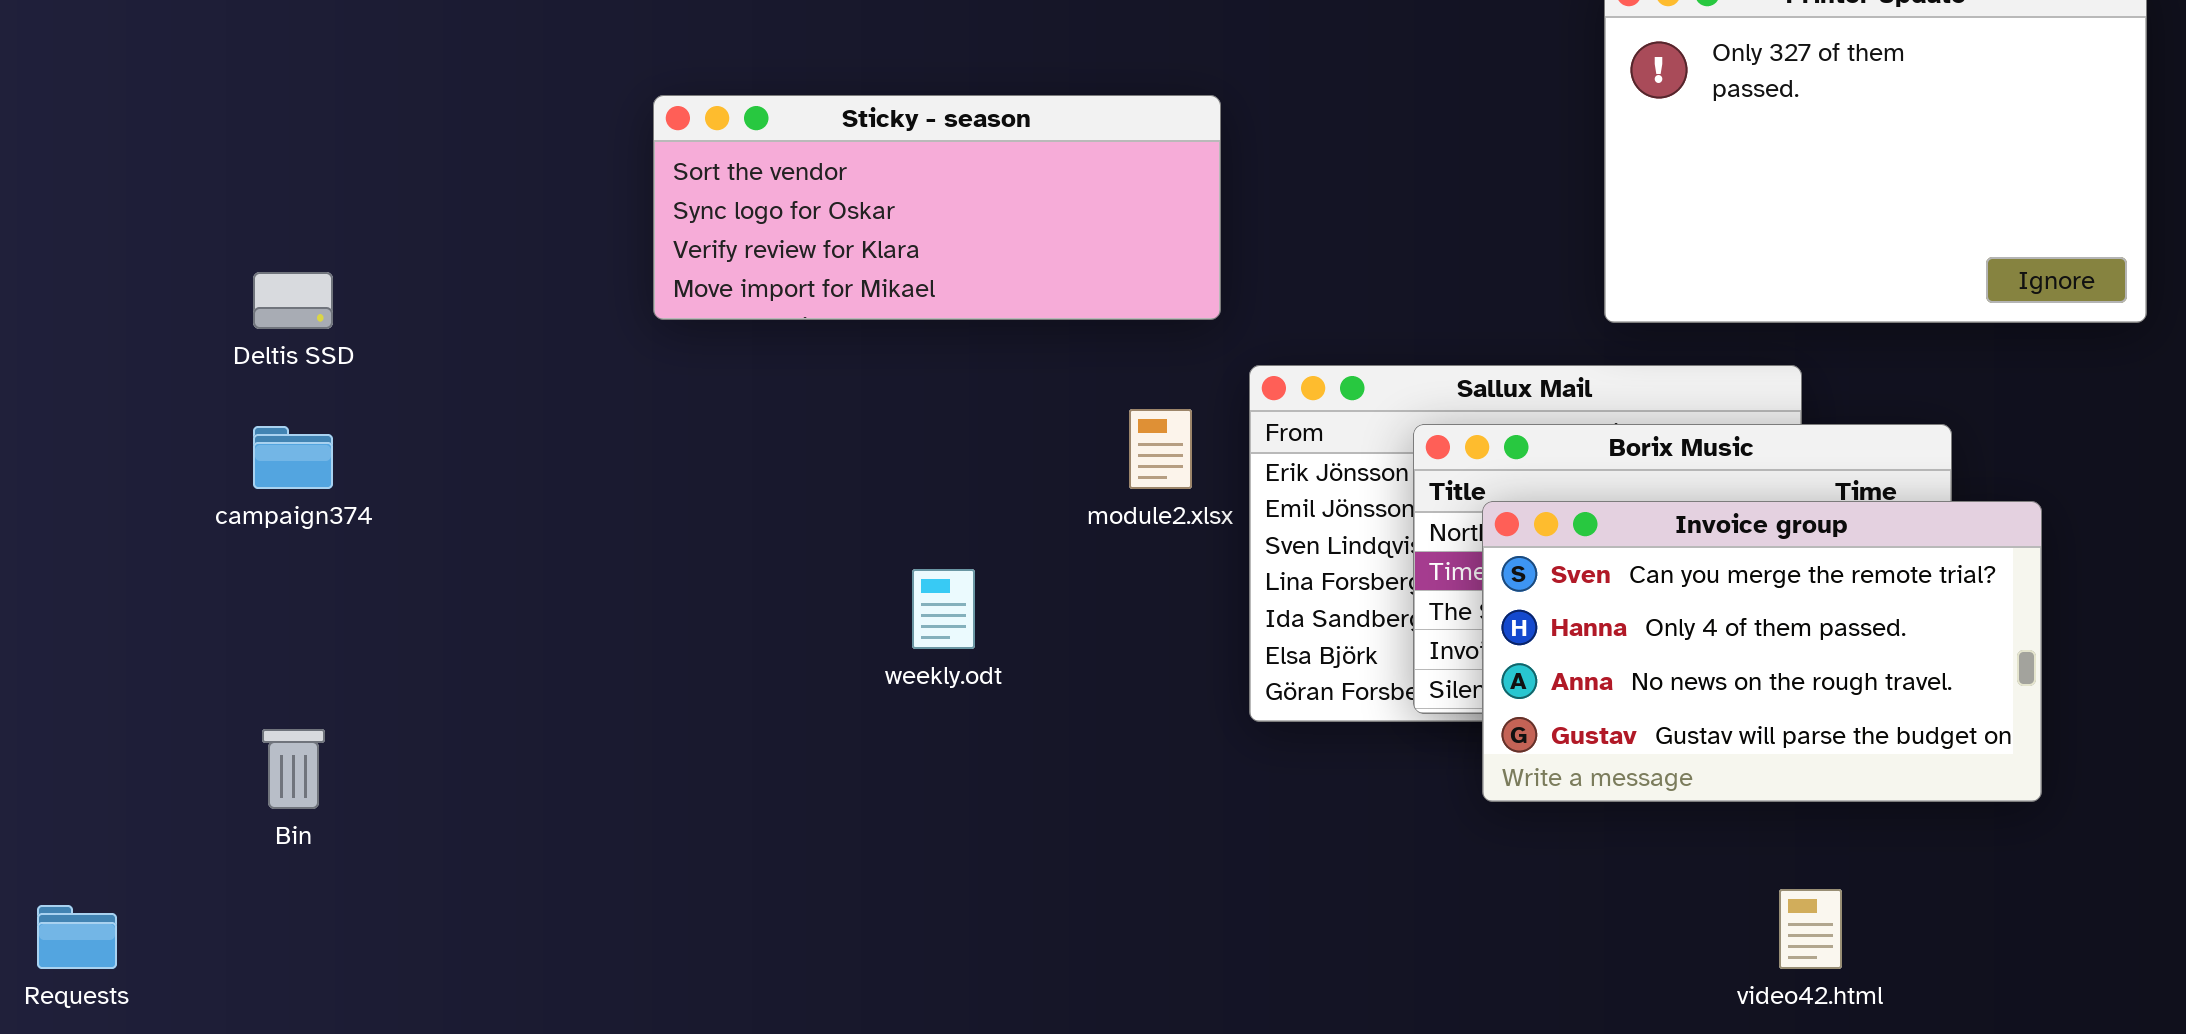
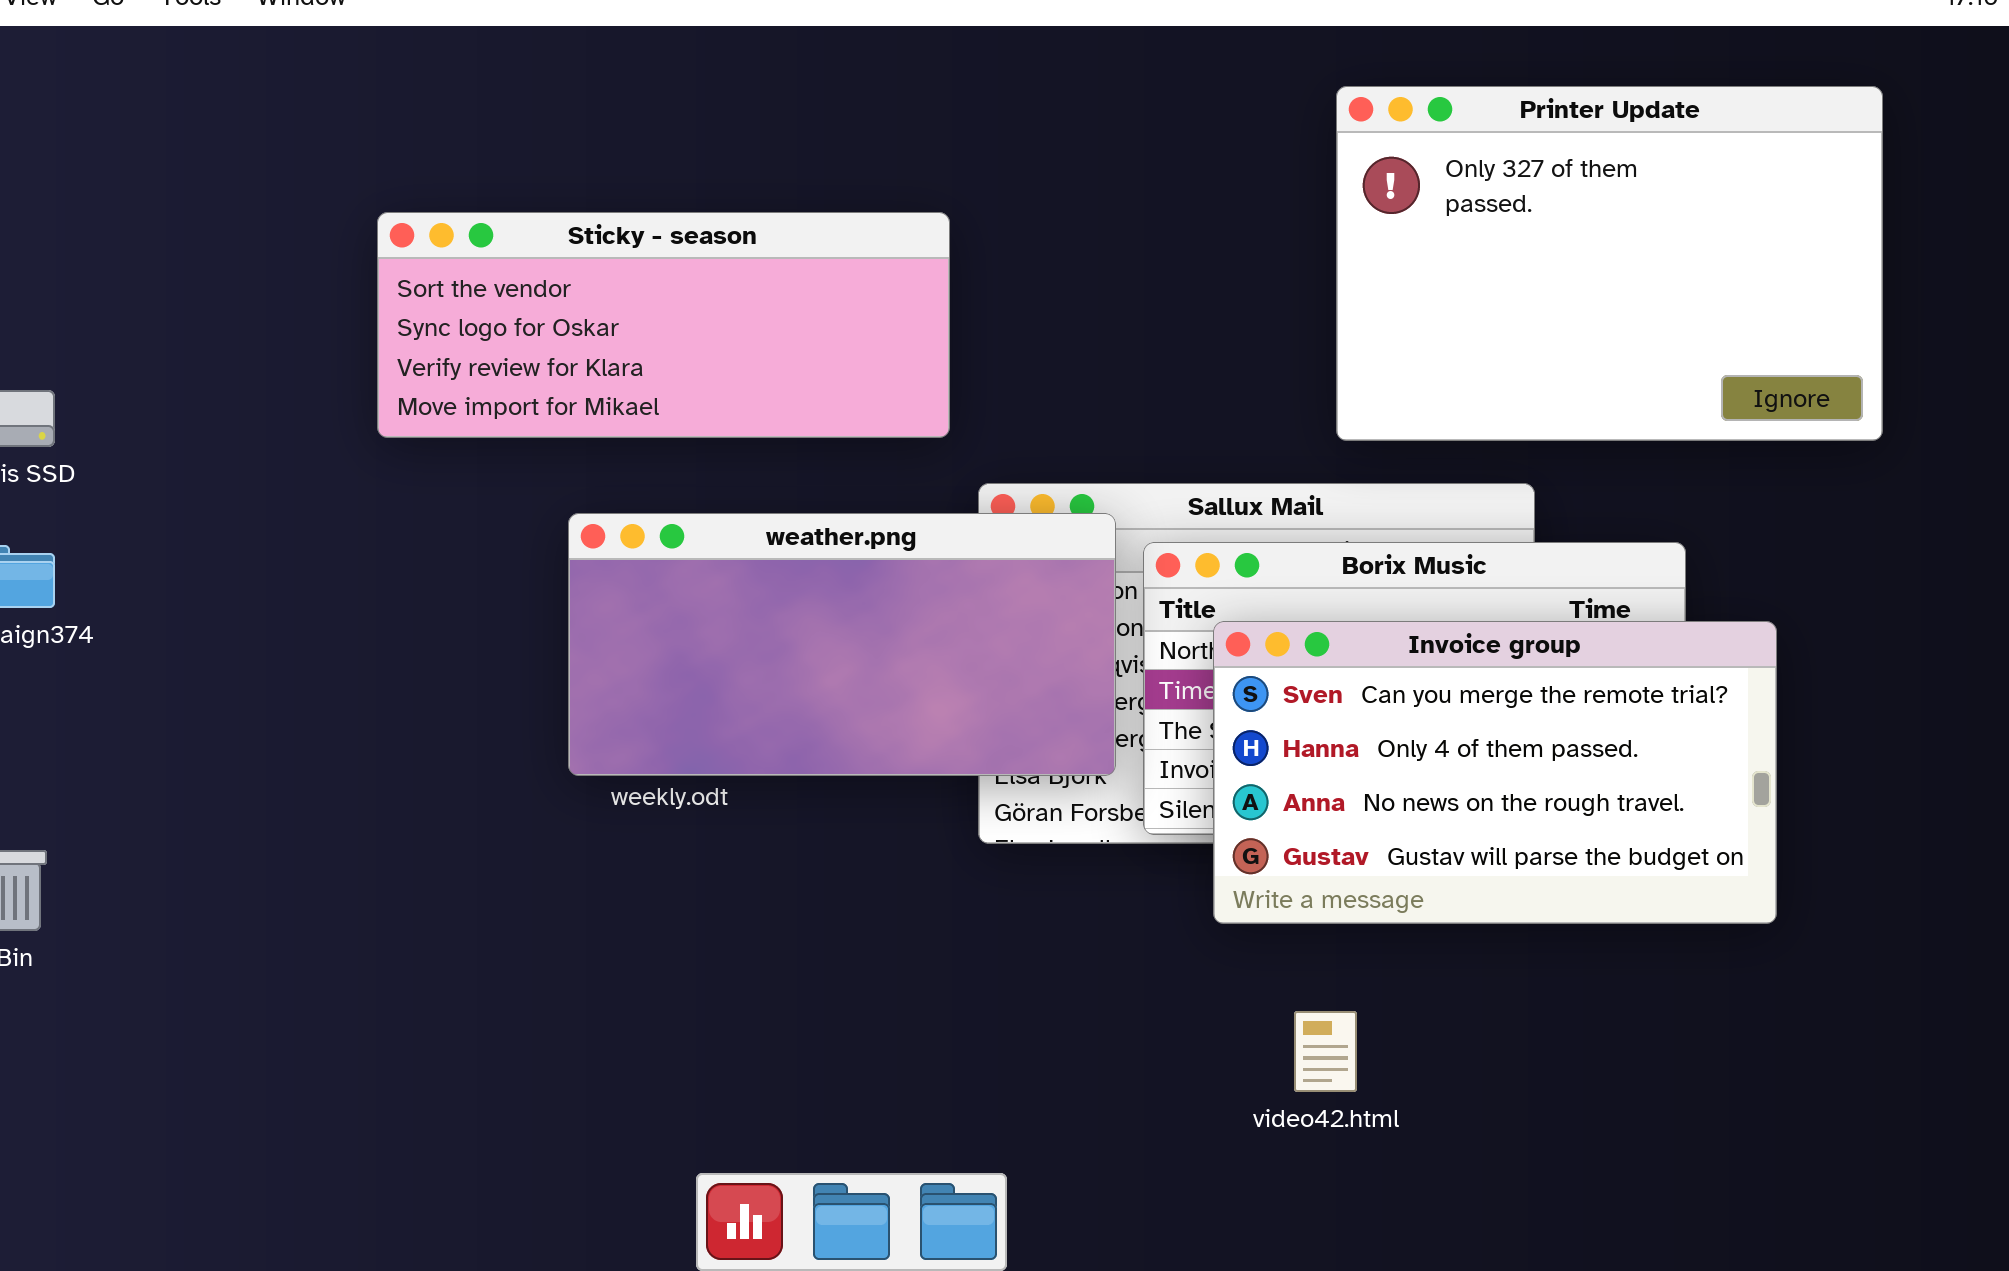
weather.png: none -> [568,513,1116,776], opened
video42.html: [1779,889,1842,969] -> [1294,1011,1357,1092], moved

